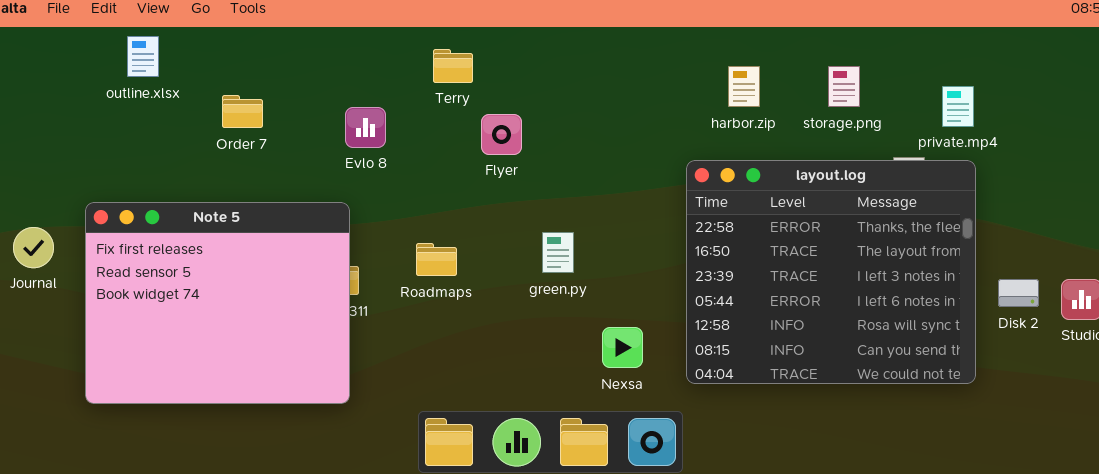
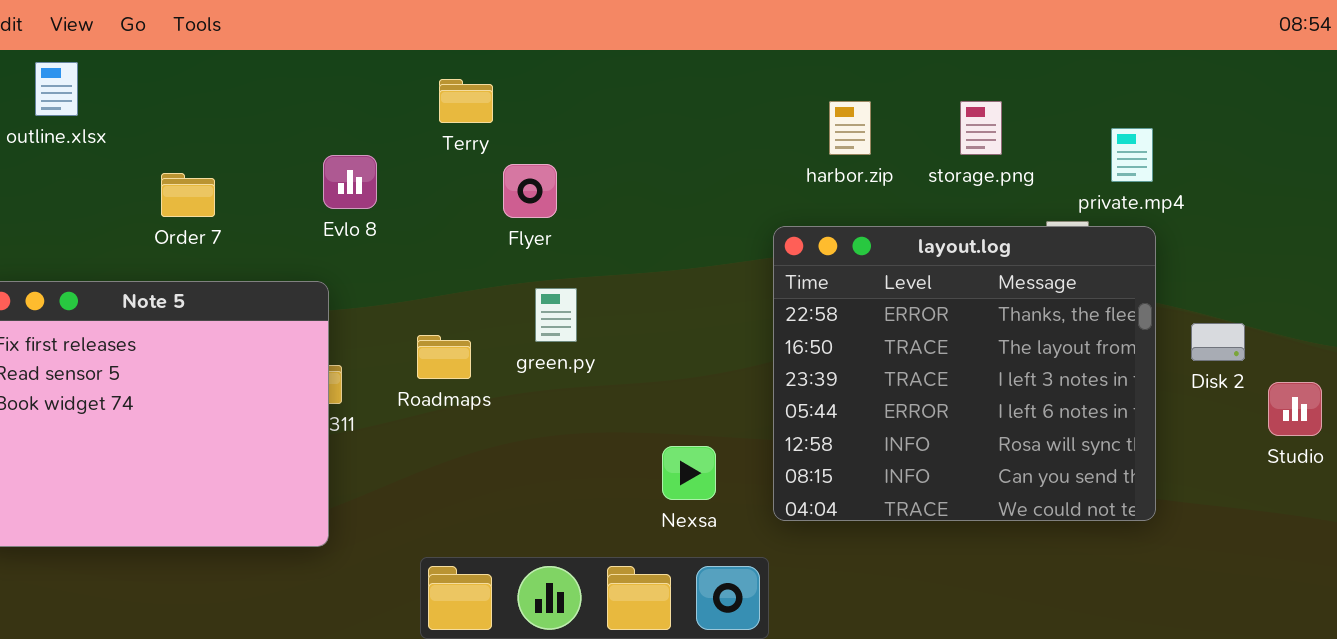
Order 7: [222,95,263,128] -> [161,173,215,217], moved
green.py: [542,232,574,273] -> [535,288,577,342], moved
Disk 2: [998,279,1039,307] -> [1191,323,1245,361], moved

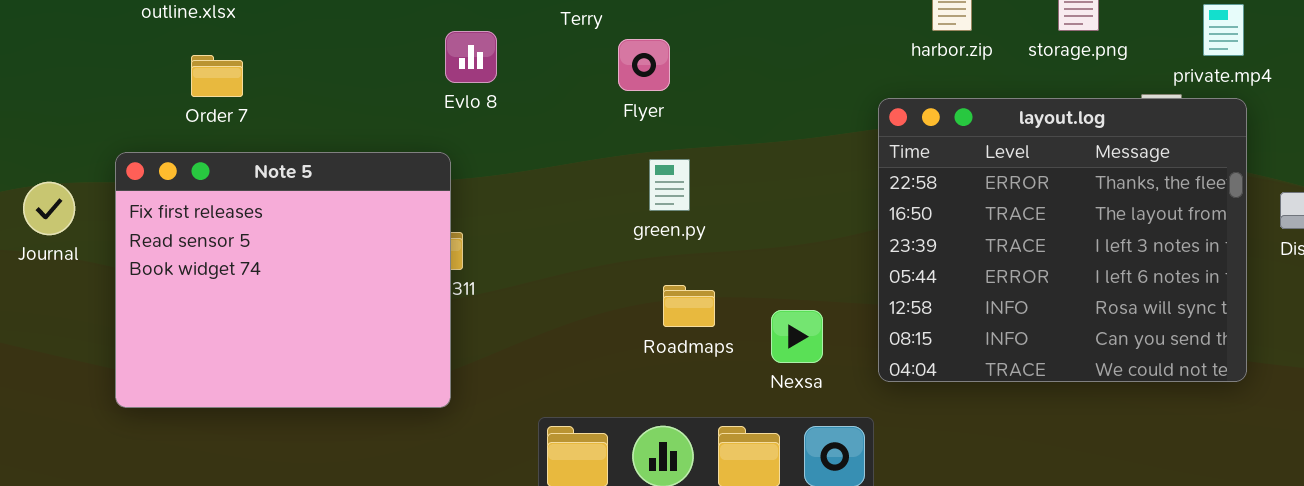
Order 7: [161,173,215,217] -> [191,55,243,97], moved
Roadmaps: [417,335,471,379] -> [663,285,715,327], moved

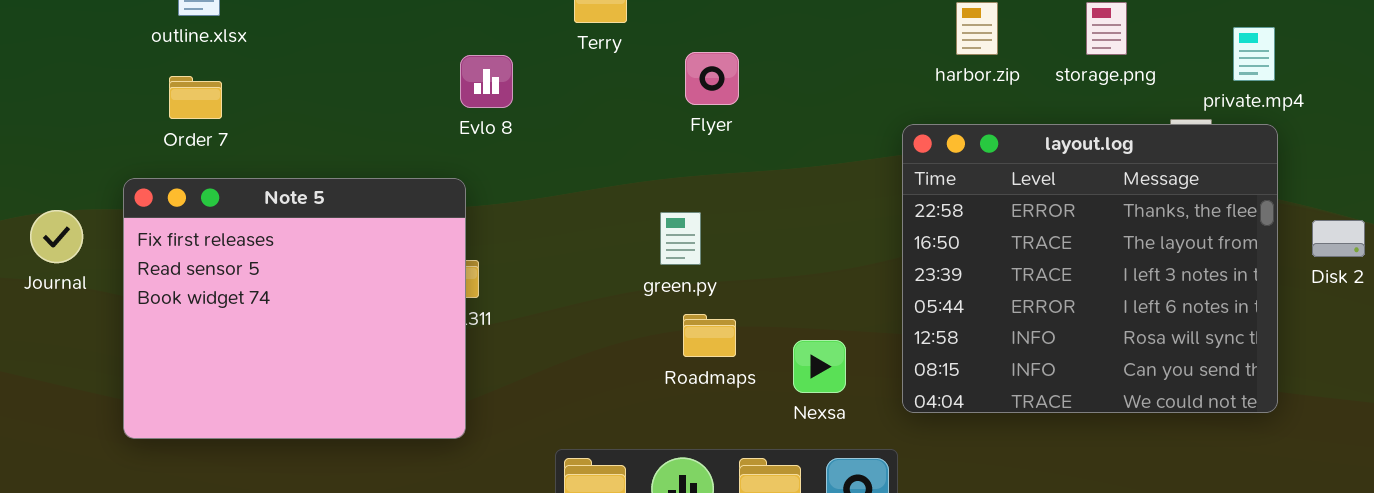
Flyer: [618,39,670,91] -> [685,52,739,105], moved
Order 7: [191,55,243,97] -> [169,76,222,119], moved
green.py: [649,159,690,211] -> [660,212,701,265], moved

